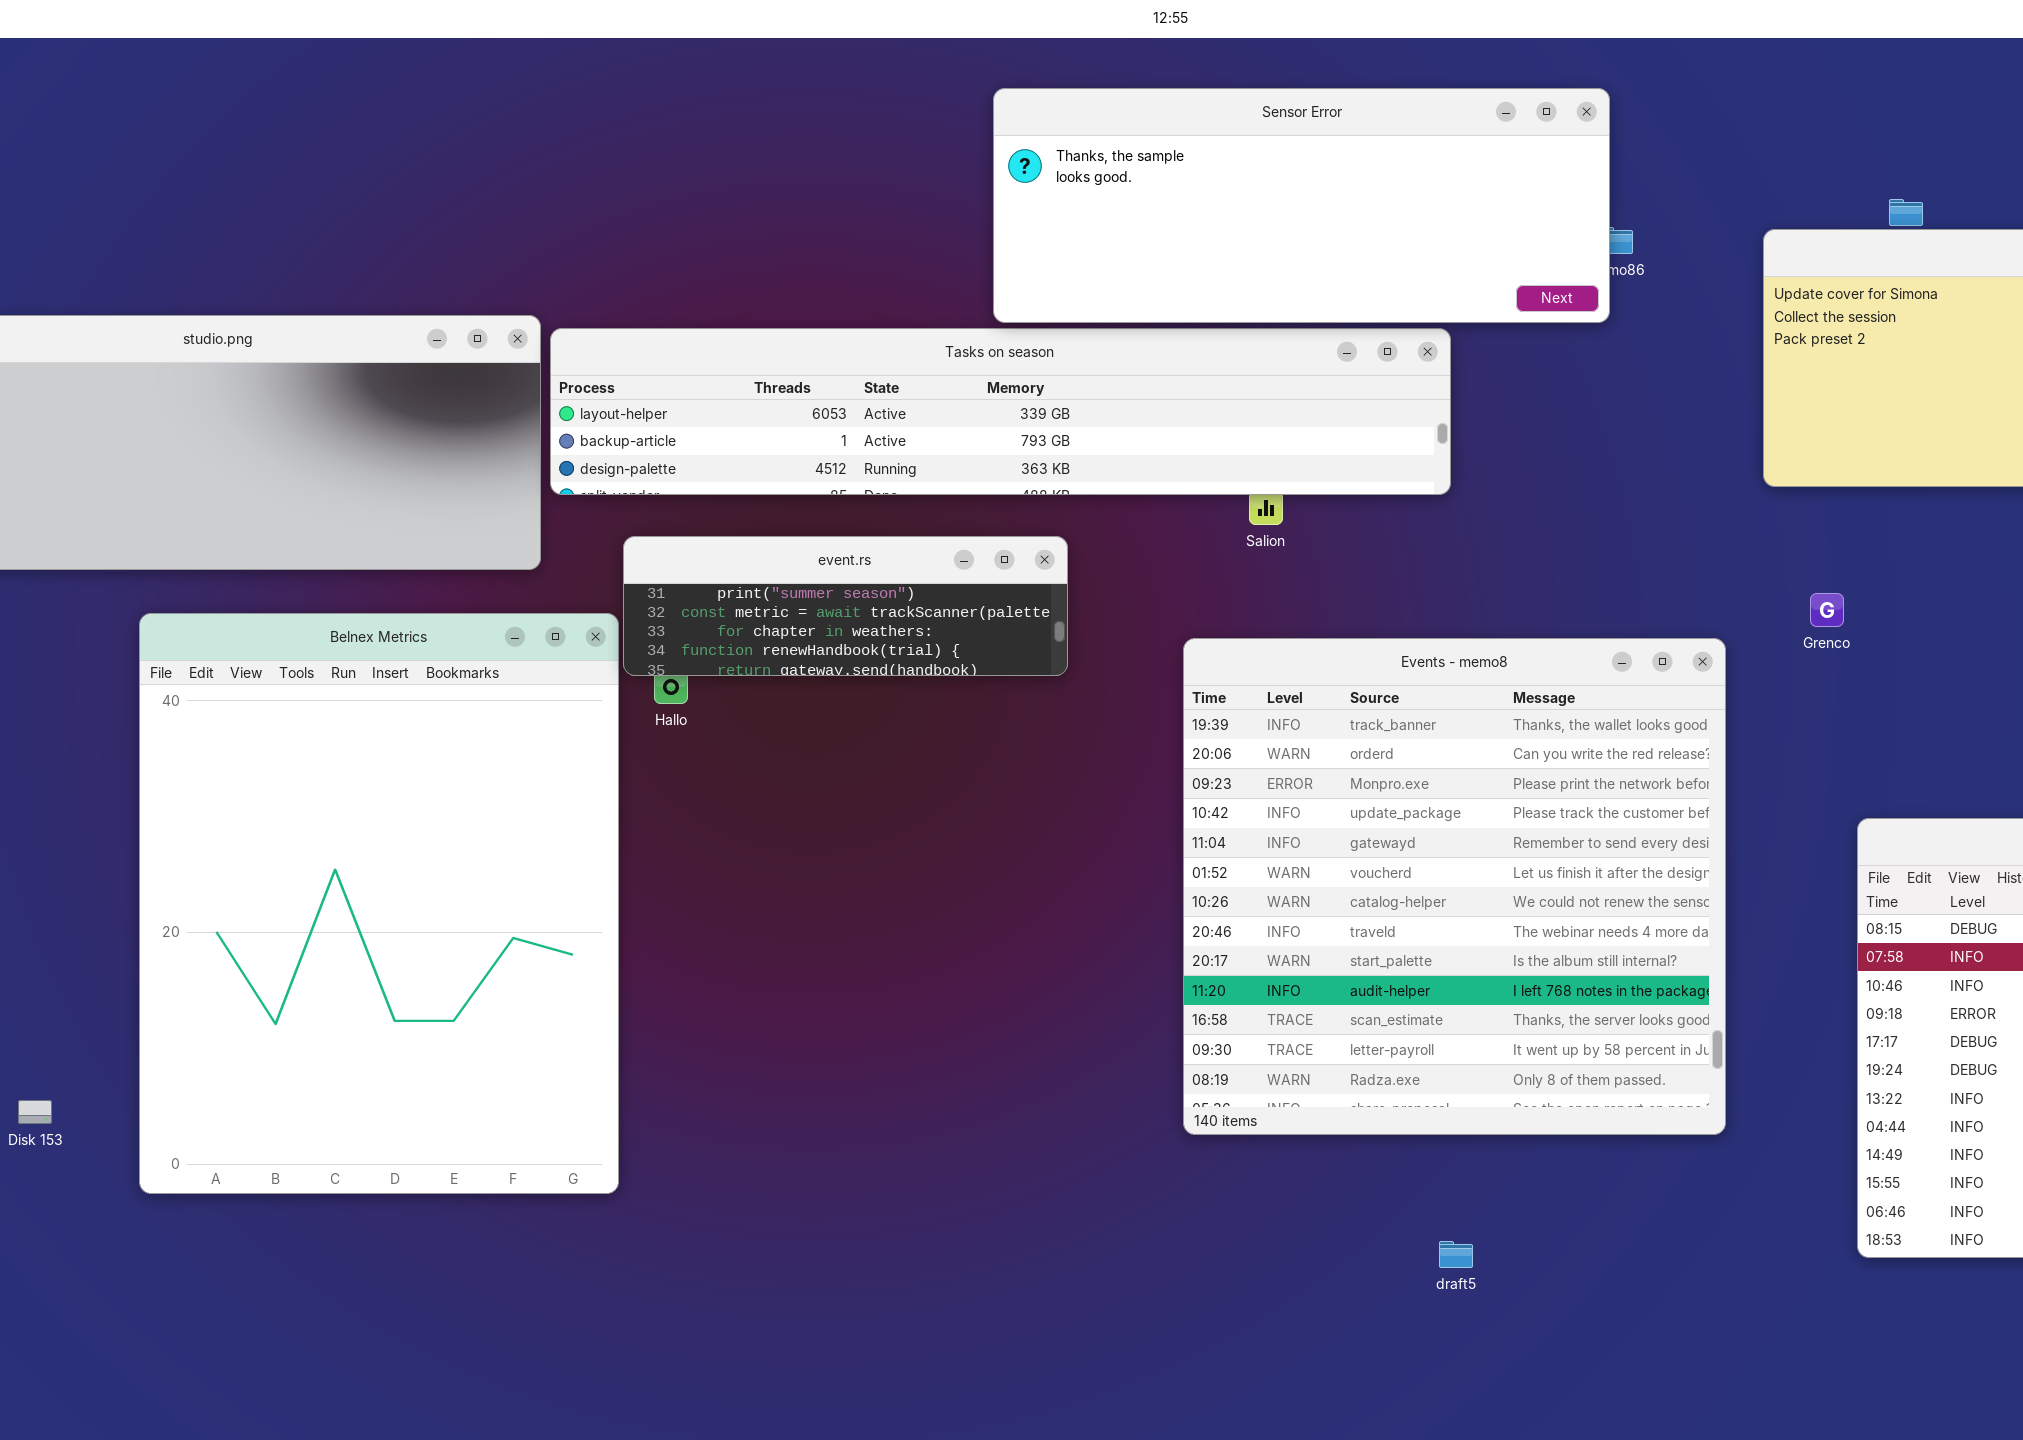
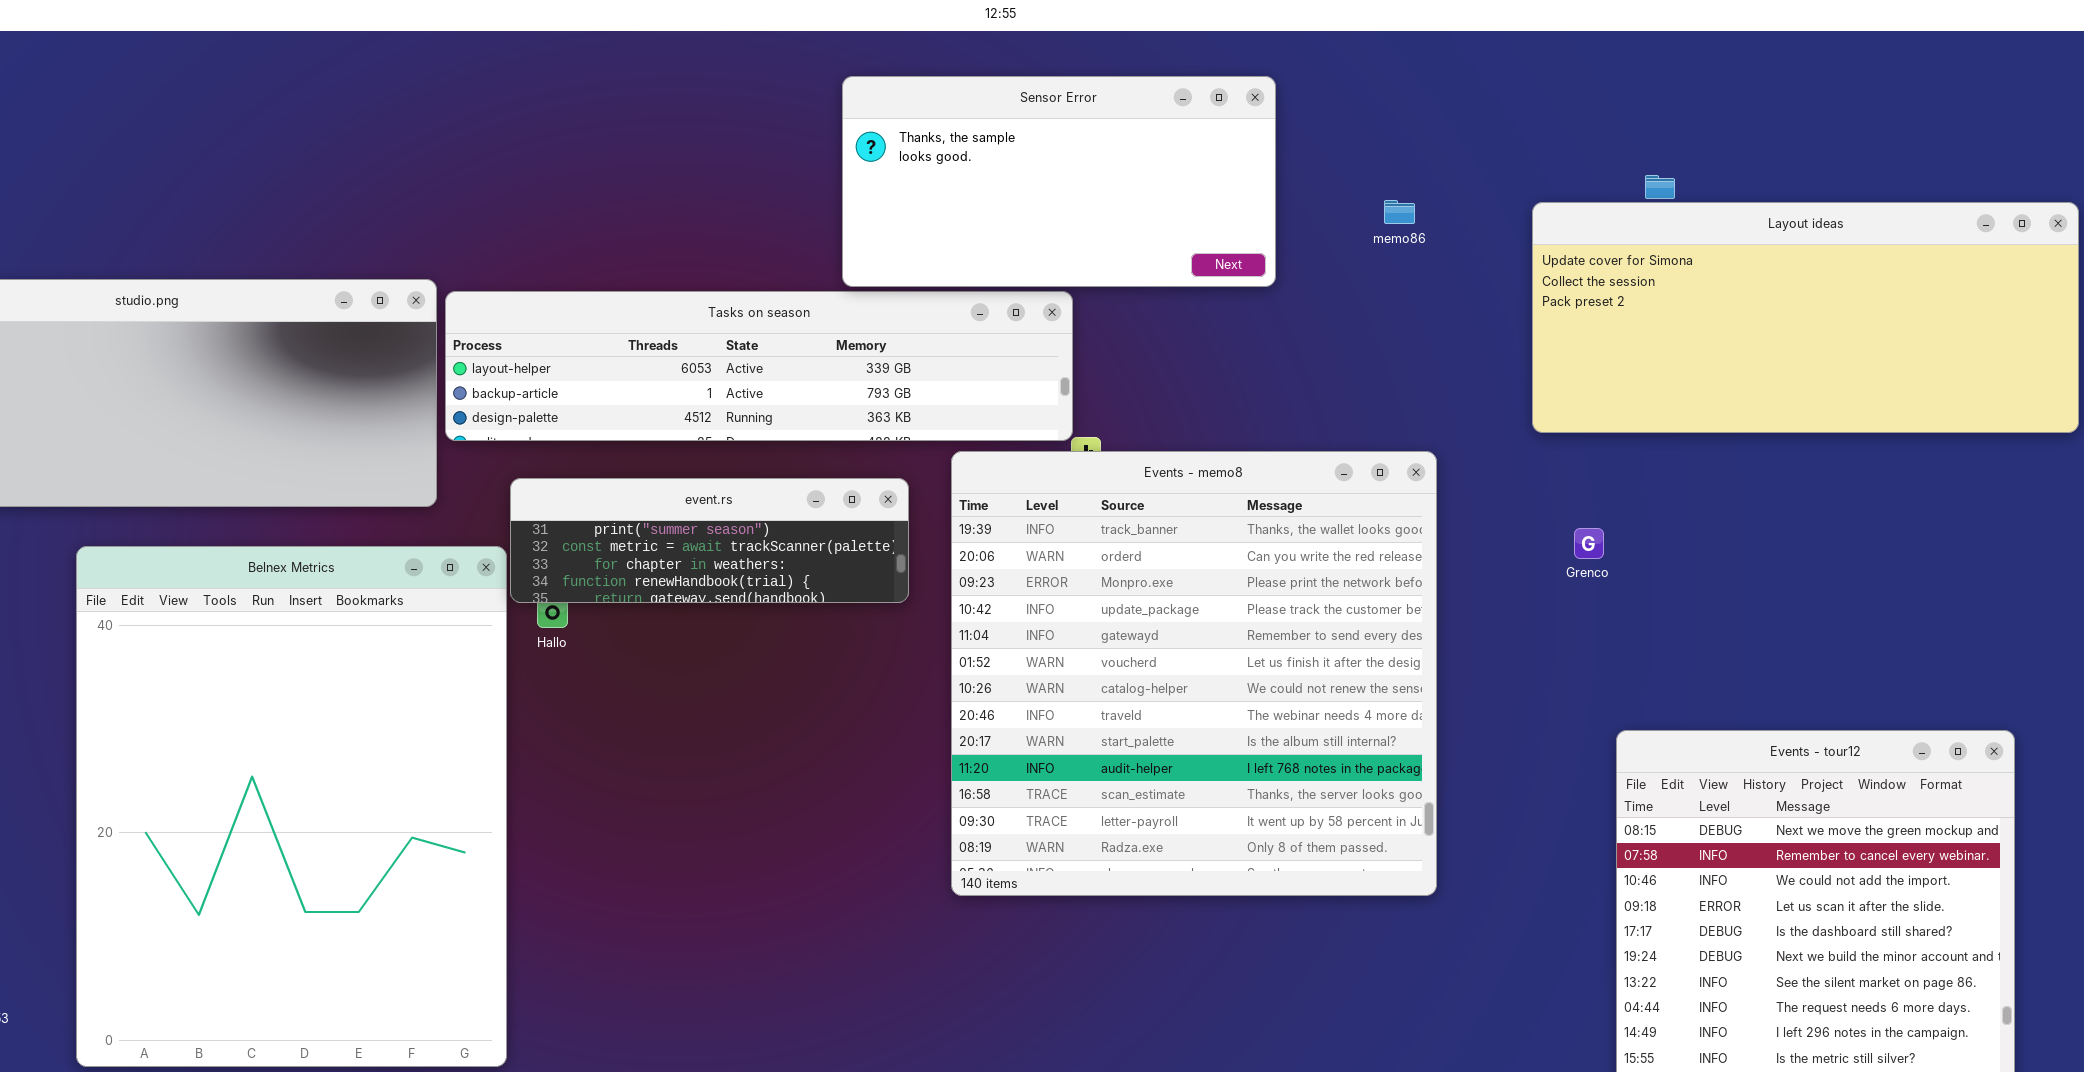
Sensor Error: [993,88,1610,323] -> [842,76,1276,287], resized
Tasks on season: [550,328,1451,495] -> [445,291,1073,441], resized
Events - memo8: [1183,638,1726,1135] -> [951,451,1437,896], moved

